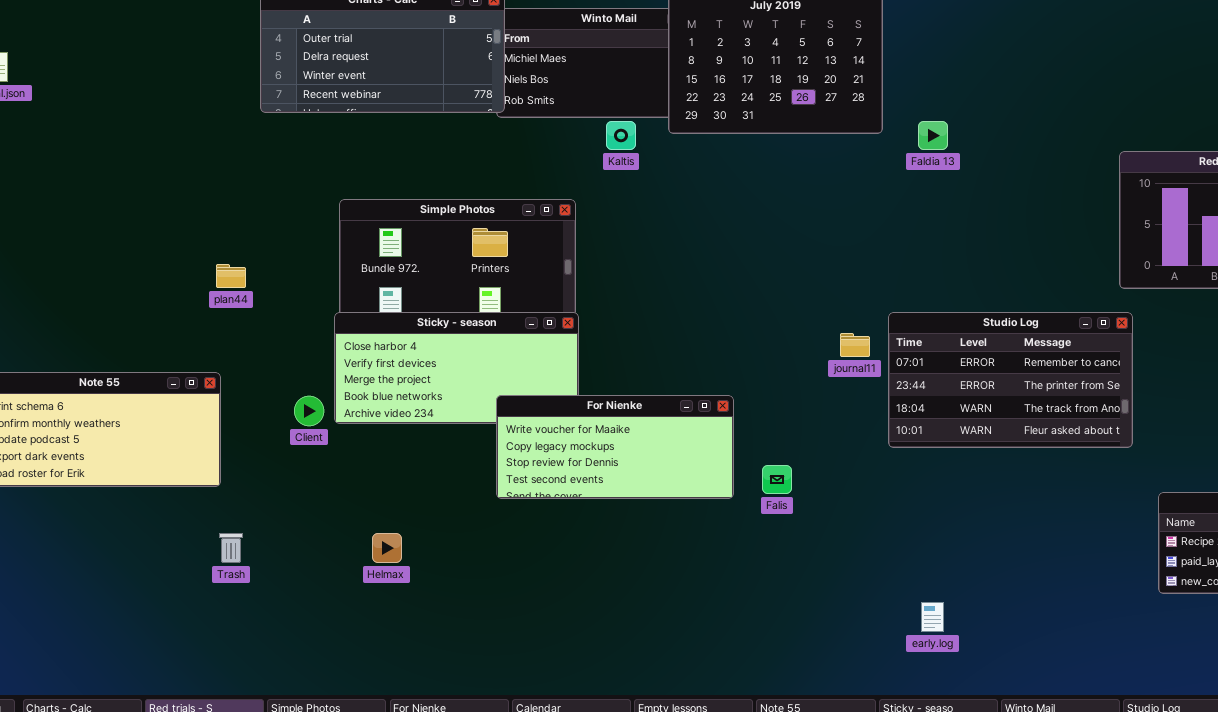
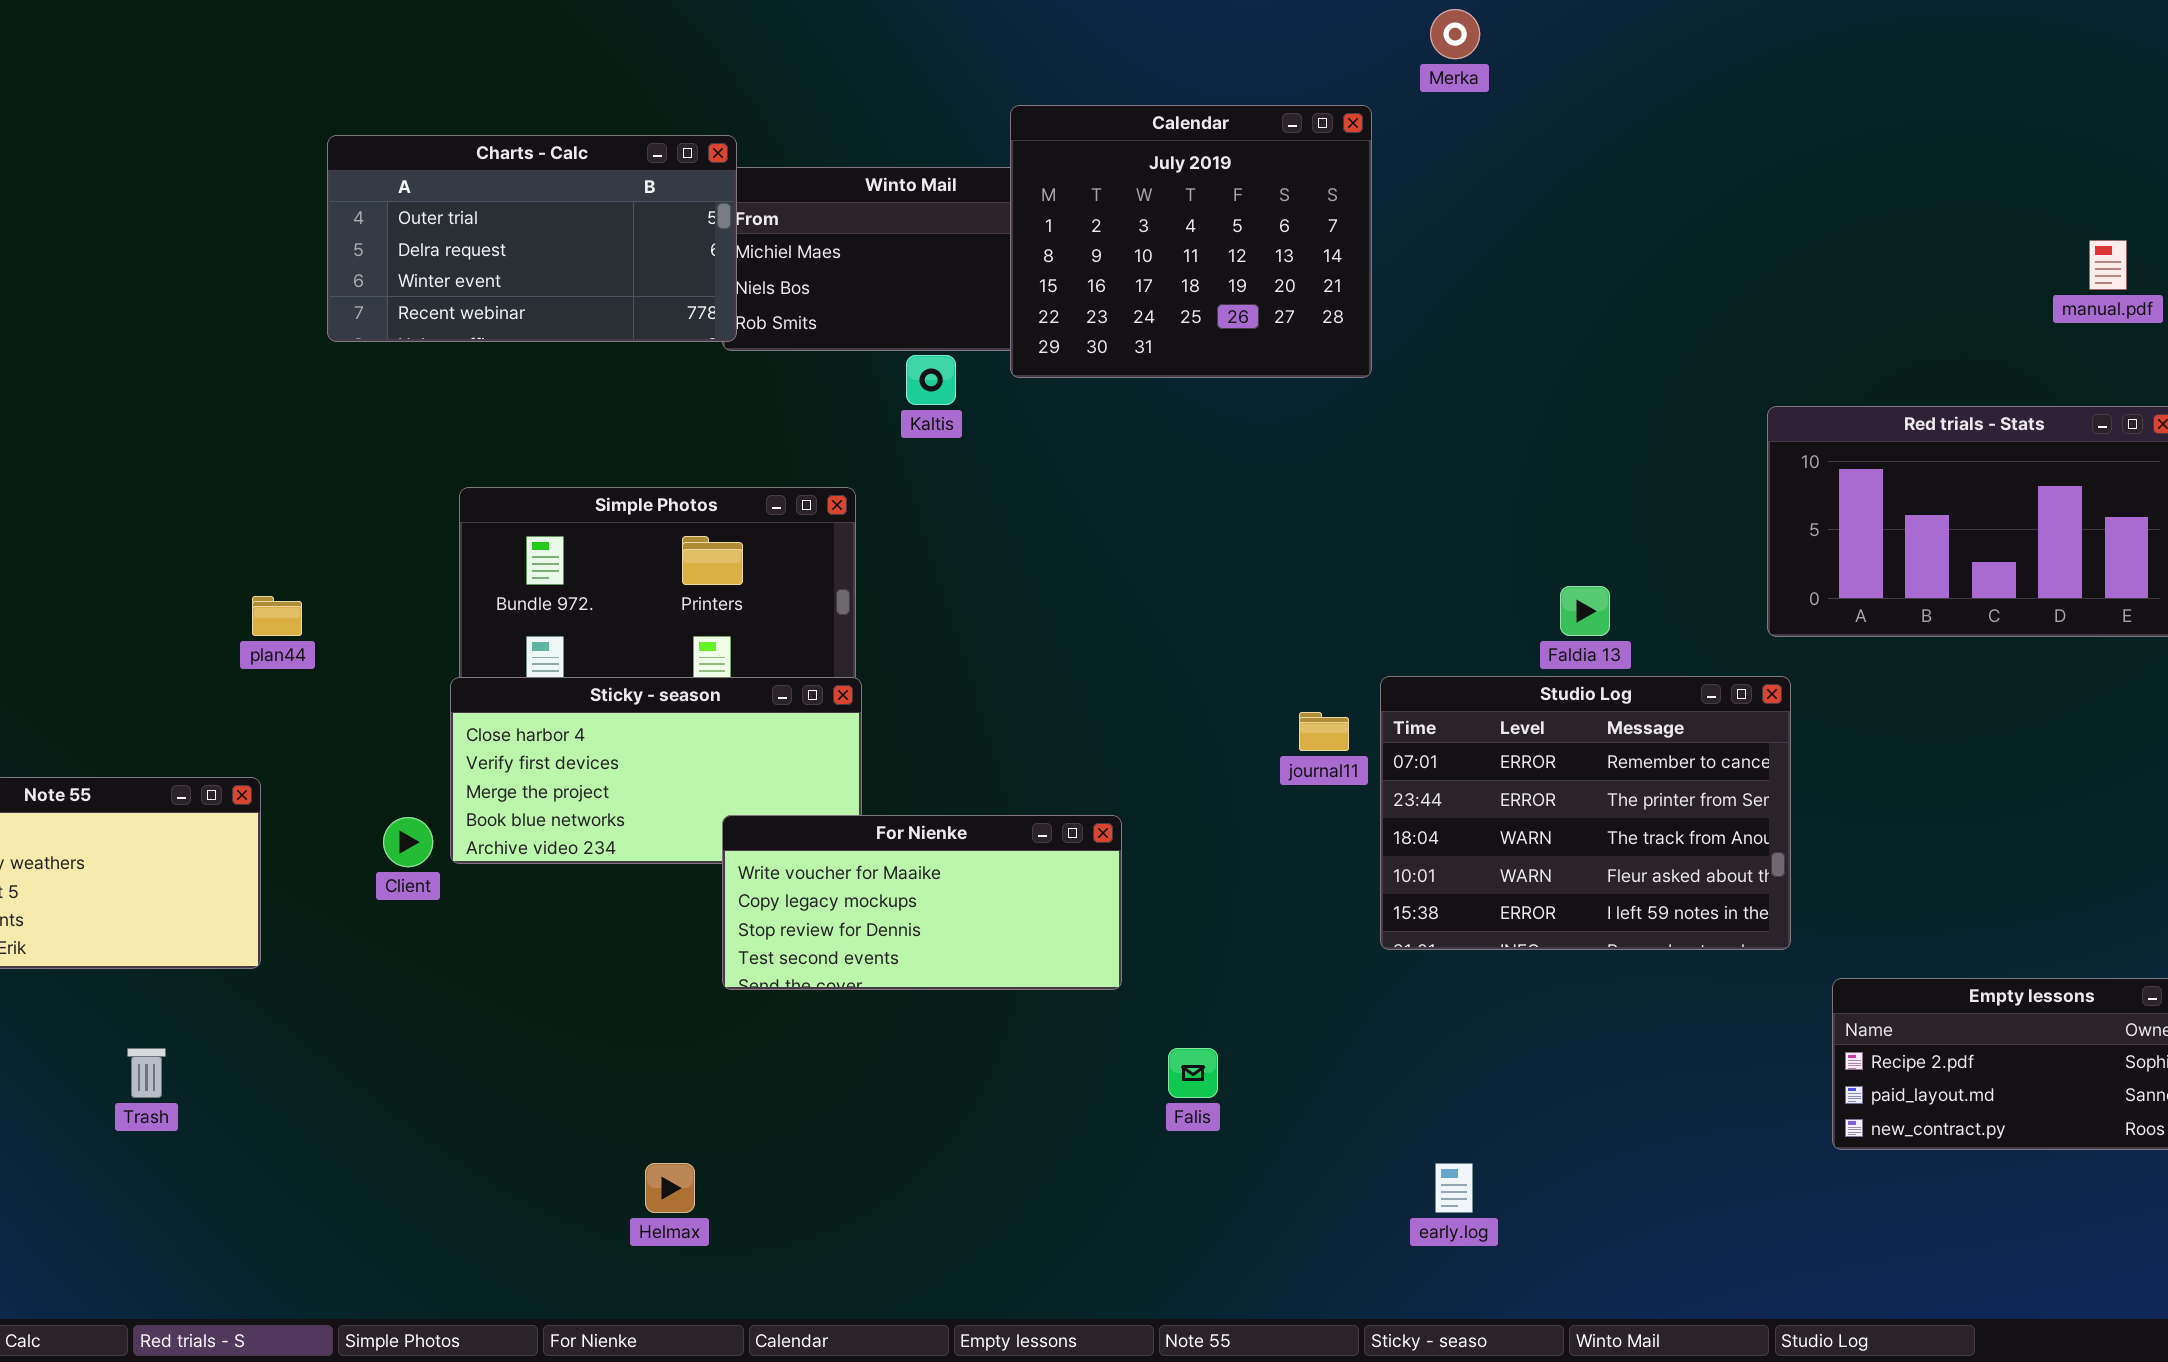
Faldia 13: [918,121,948,150] -> [1560,586,1610,636], moved
Studio Log: [888,312,1133,448] -> [1380,676,1791,950], resized
Falis: [762,465,792,494] -> [1168,1048,1218,1098], moved
Trash: [219,533,243,563] -> [127,1048,166,1098], moved
Helmax: [372,533,402,563] -> [645,1163,695,1213], moved

